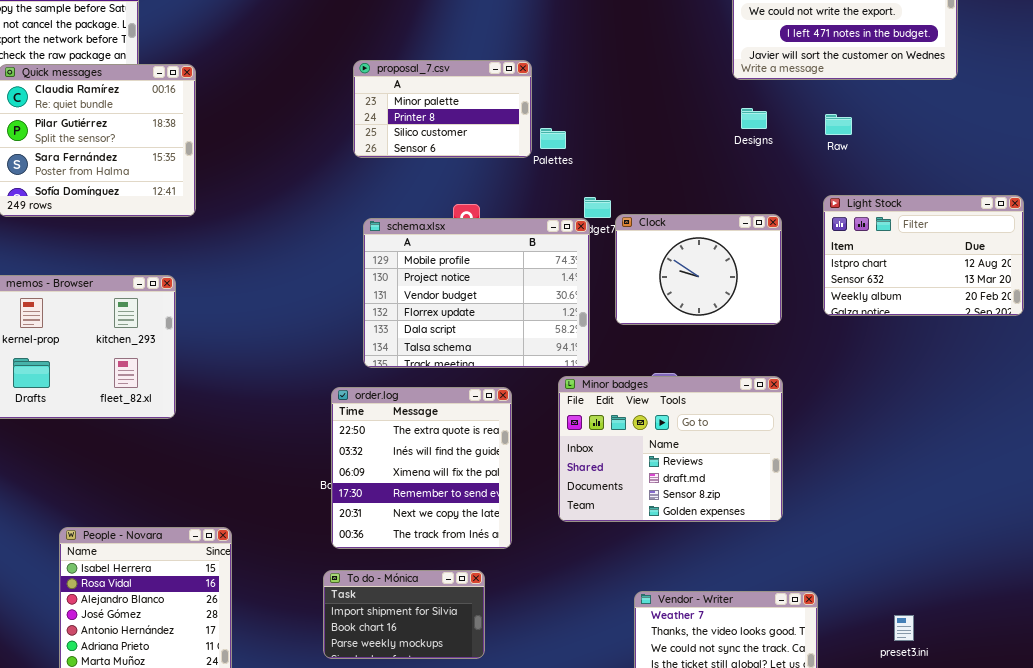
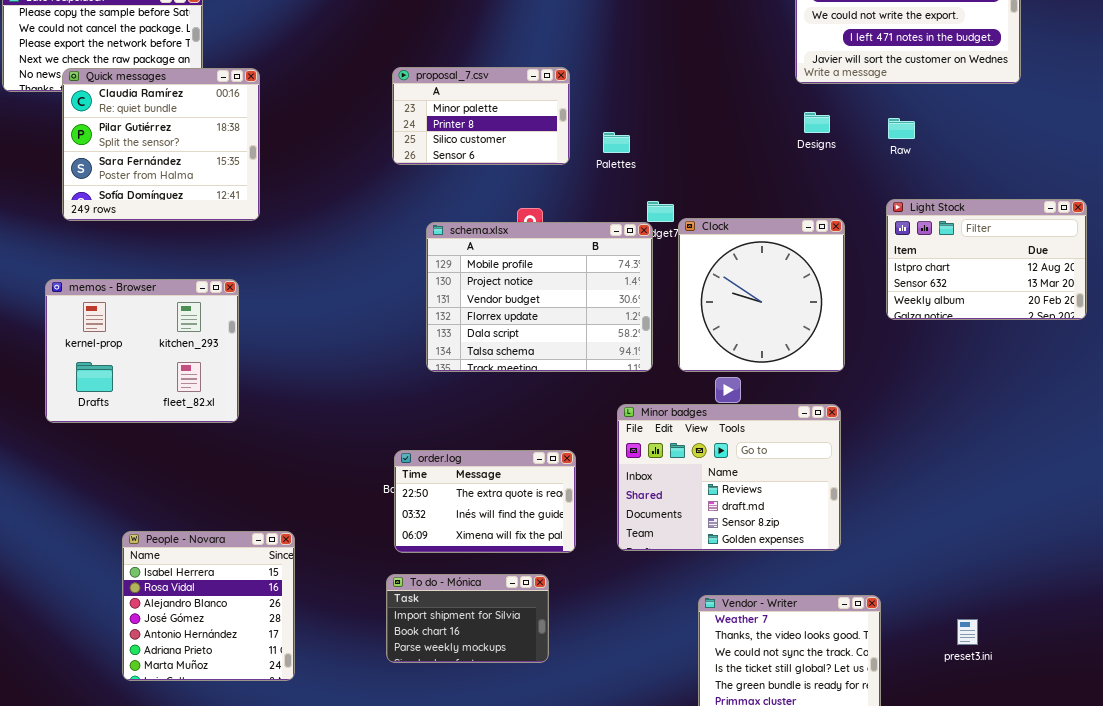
proposal_7.csv: [353,60,532,158] -> [392,67,570,165], moved
Clock: [615,214,782,325] -> [678,218,845,372], resized
Minor badges: [558,376,783,522] -> [617,404,841,551], moved
order.log: [331,387,512,549] -> [394,450,576,553], resized

